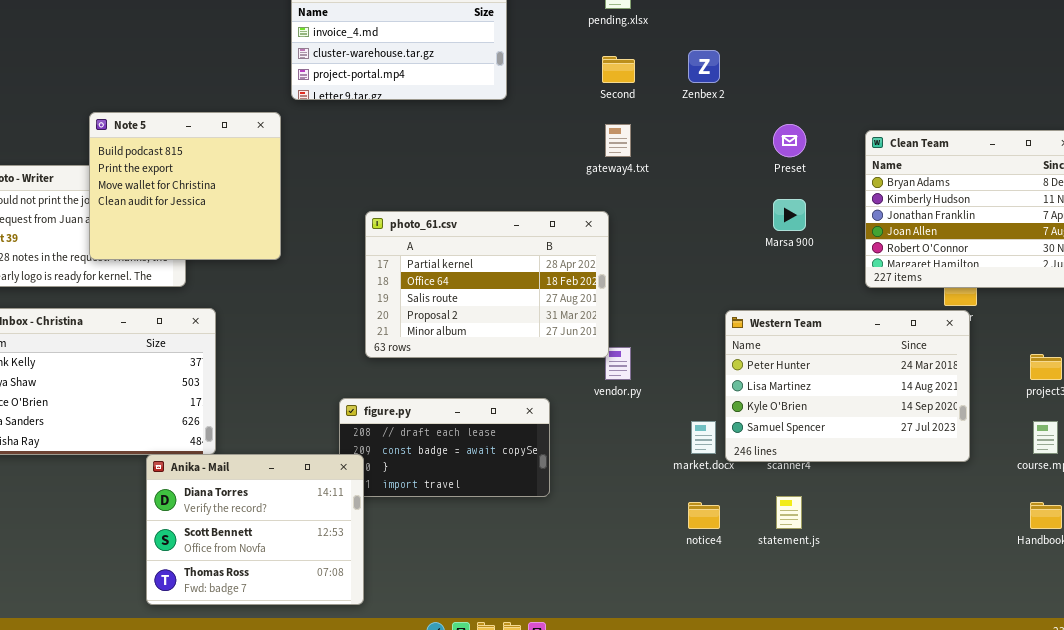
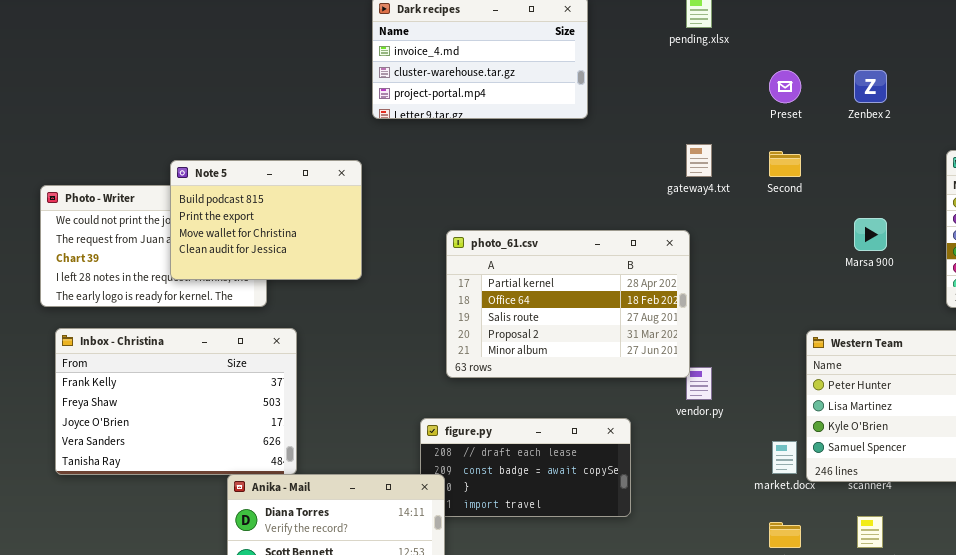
Zenbex 2: [688,50,720,83] -> [854,70,887,103], moved
Second: [602,56,635,83] -> [769,151,801,177], moved
Note 5: [89,112,281,260] -> [170,160,362,280], resized
Preset: [773,124,806,157] -> [769,70,801,103], moved

